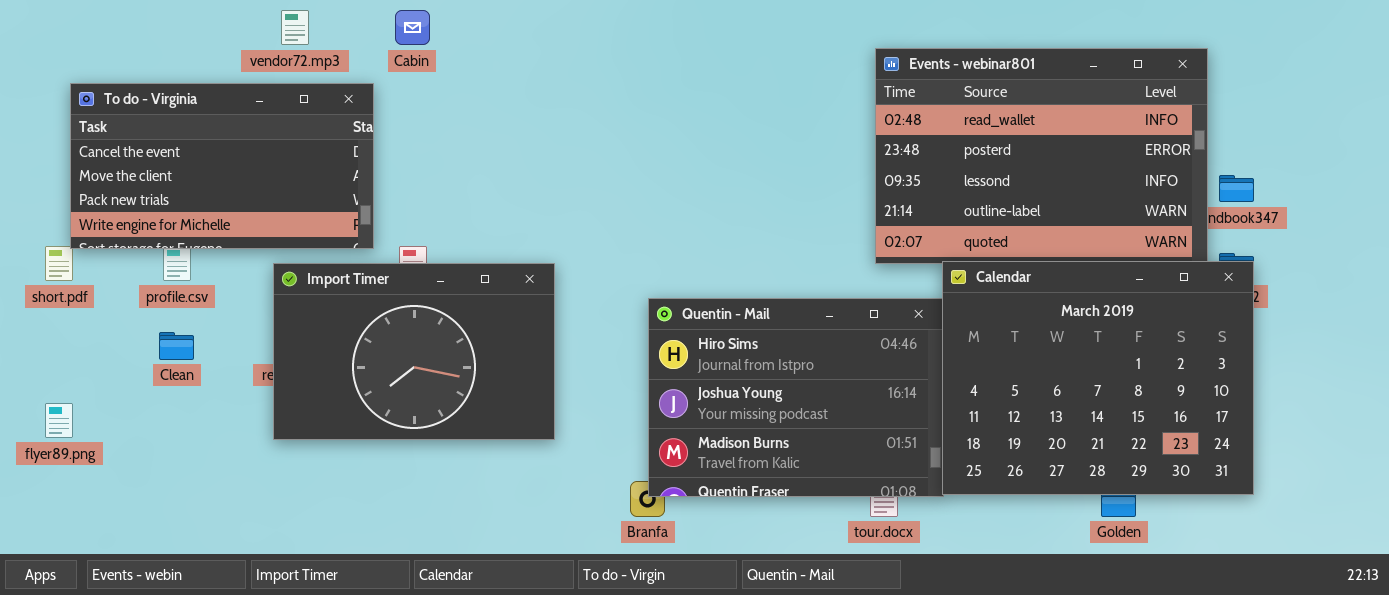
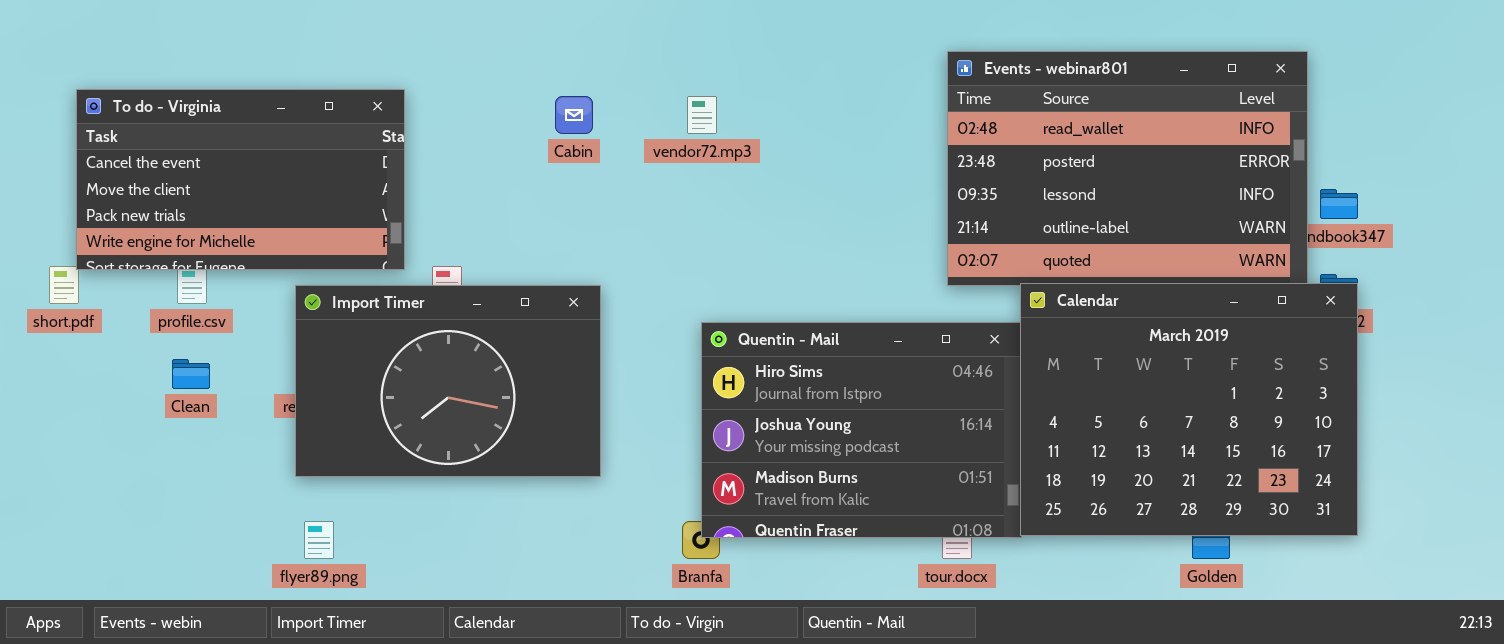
vendor72.mp3: [281,10,309,45] -> [687,96,717,134], moved
Cabin: [395,10,430,45] -> [555,96,593,134], moved
flyer89.png: [45,403,73,438] -> [304,521,334,559], moved

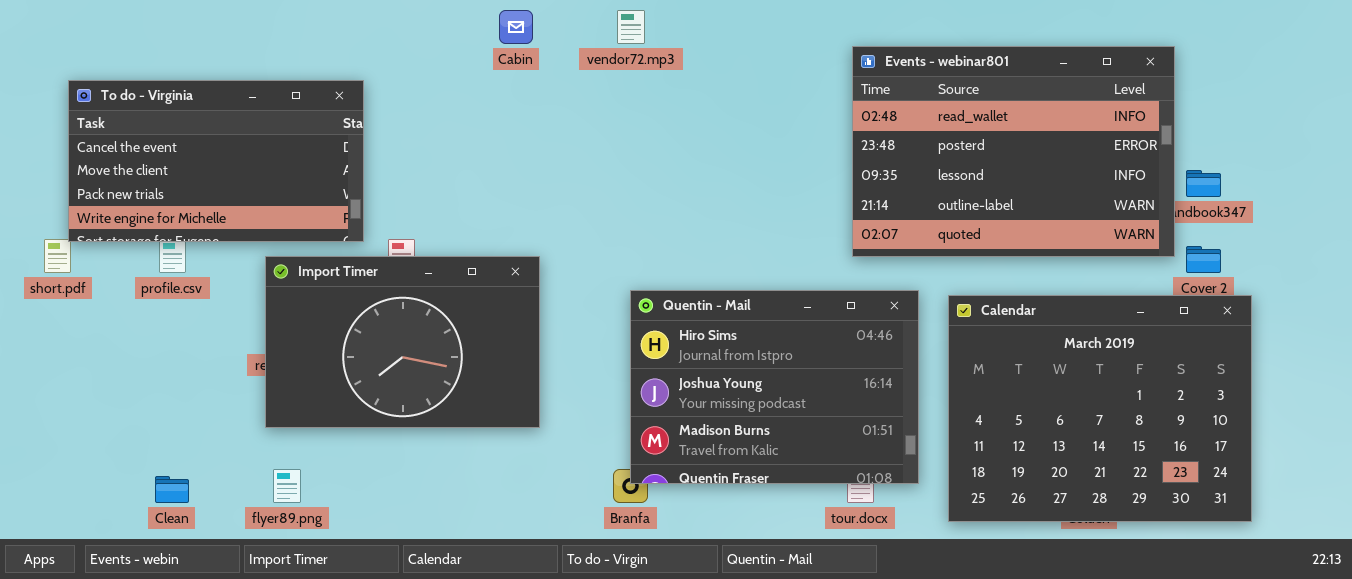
Cabin: [555,96,593,134] -> [499,10,533,44], moved
vendor72.mp3: [687,96,717,134] -> [617,10,645,44], moved
Calendar: [1020,283,1358,536] -> [948,295,1252,522], moved
Clean: [172,359,210,389] -> [155,476,189,503], moved

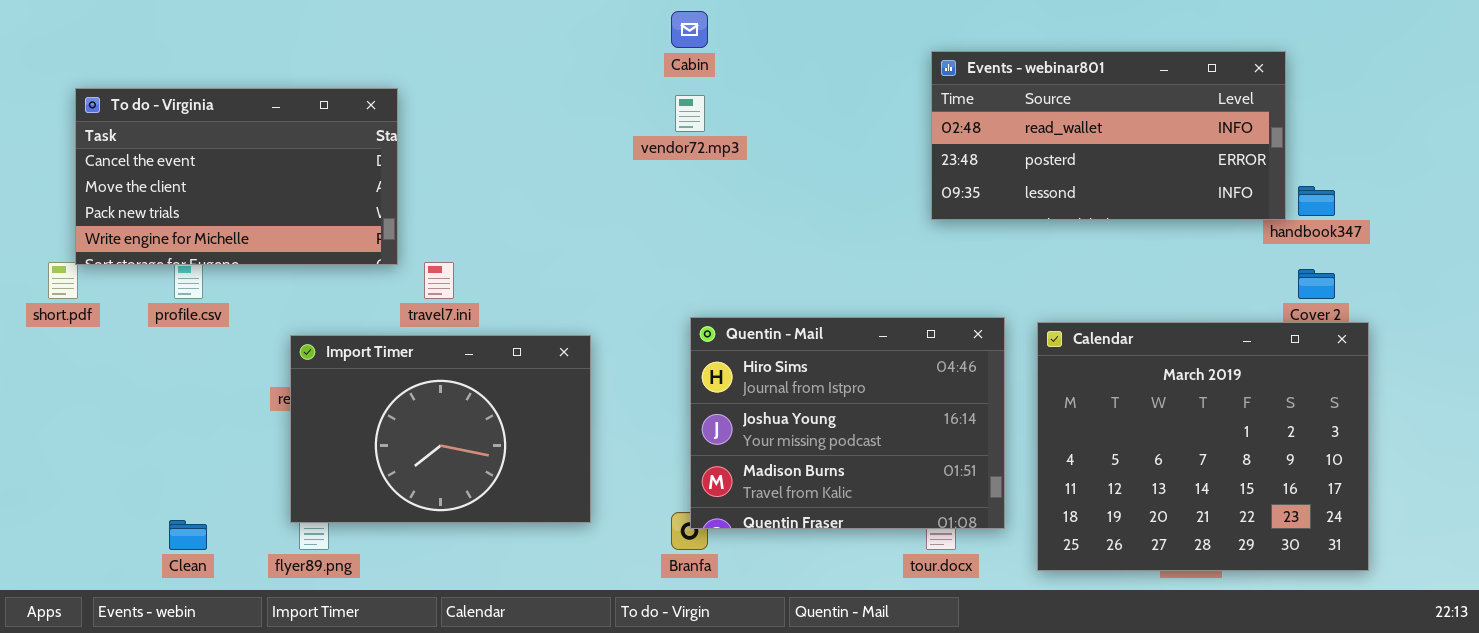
Cabin: [499,10,533,44] -> [671,11,708,48], moved
vendor72.mp3: [617,10,645,44] -> [675,95,705,132], moved
Events - webinar801: [852,46,1175,257] -> [931,51,1286,220], resized
Import Timer: [265,256,540,428] -> [290,335,591,523], moved

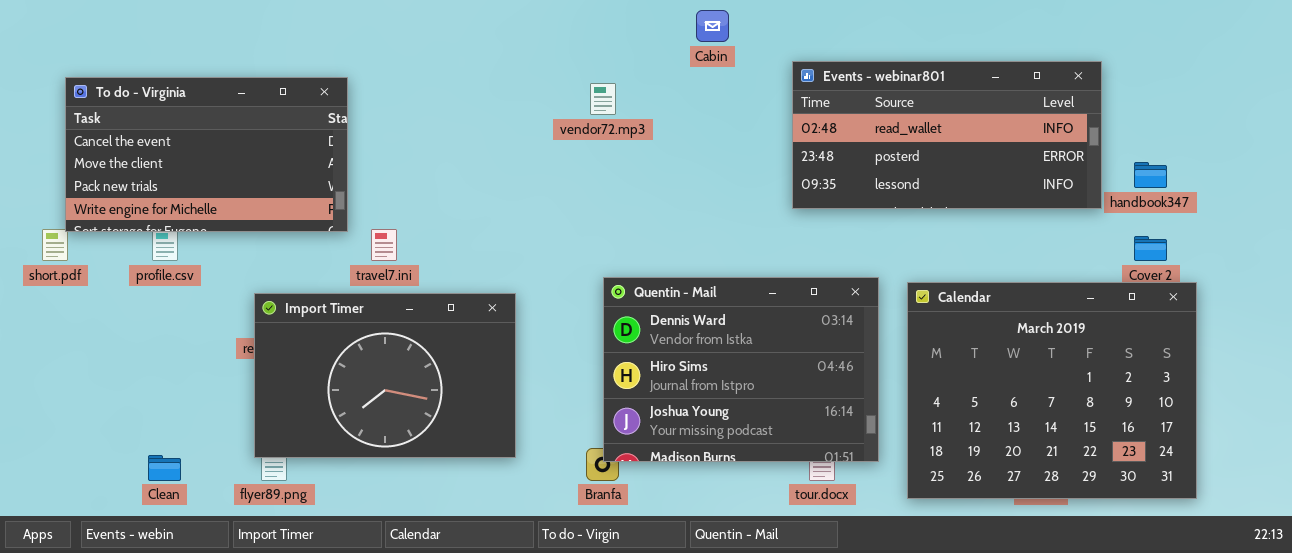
Cabin: [671,11,708,48] -> [696,10,729,42], moved
Events - webinar801: [931,51,1286,220] -> [792,61,1102,209], moved
Quentin - Mail: [690,317,1005,529] -> [603,277,879,462], scrolled up 1 row

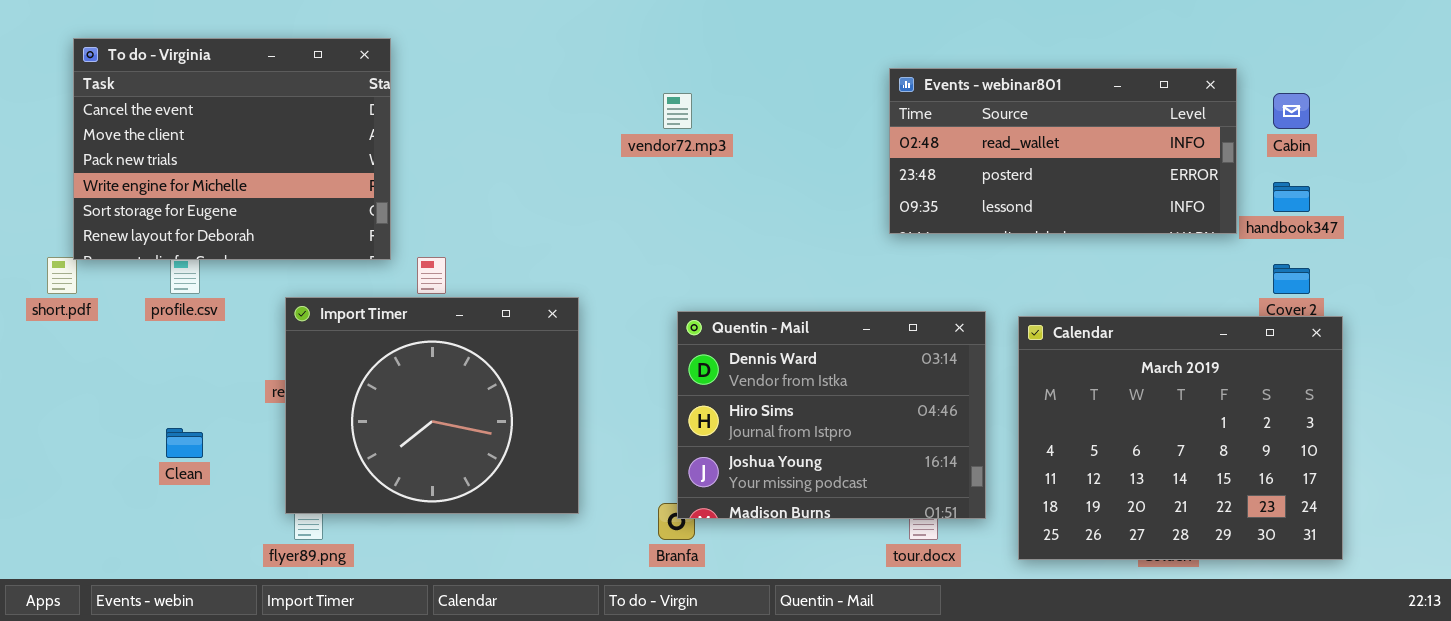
Cabin: [696,10,729,42] -> [1273,93,1310,129], moved
To do - Virginia: [65,77,348,232] -> [73,38,391,260], resized
Import Timer: [254,293,516,458] -> [285,297,579,514], resized
Clean: [148,455,181,481] -> [166,428,203,458], moved

